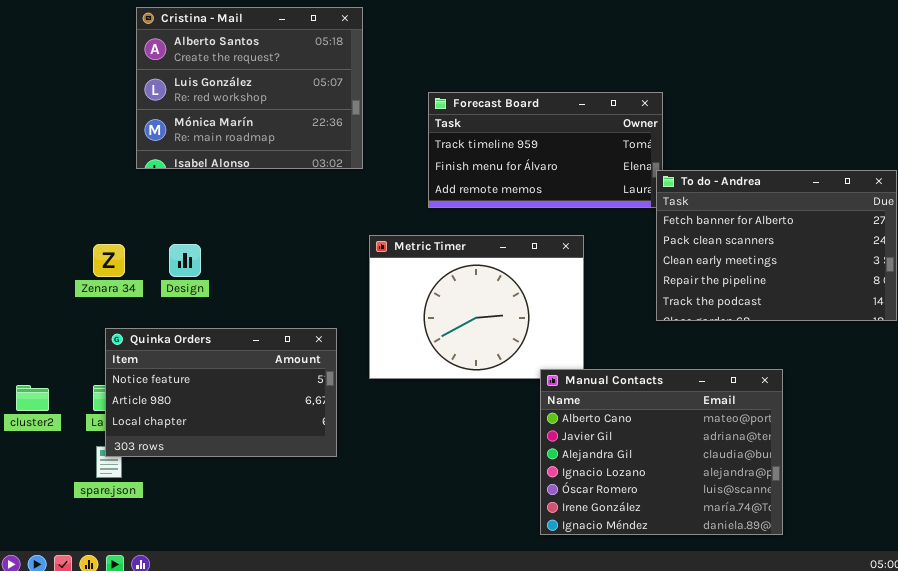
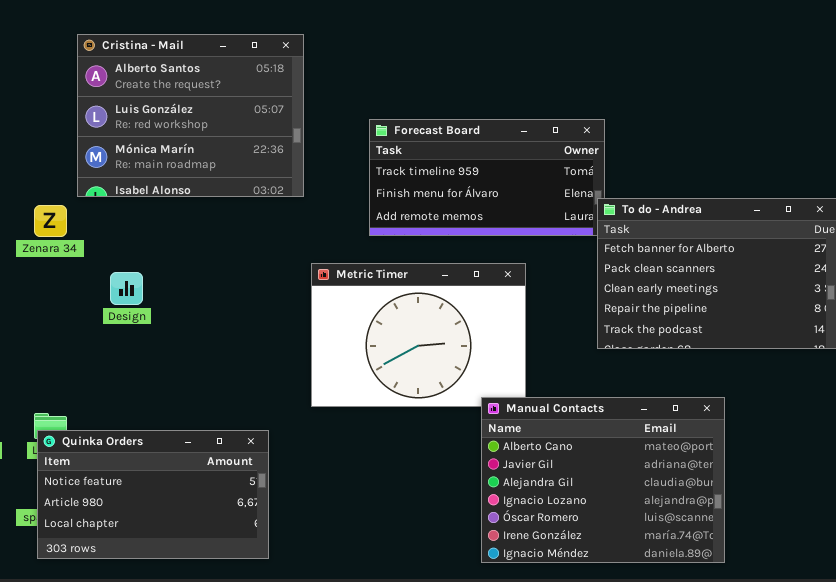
Zenara 34: [93,244,125,277] -> [34,205,67,237], moved
Quinka Orders: [105,328,337,457] -> [37,430,269,559], moved

